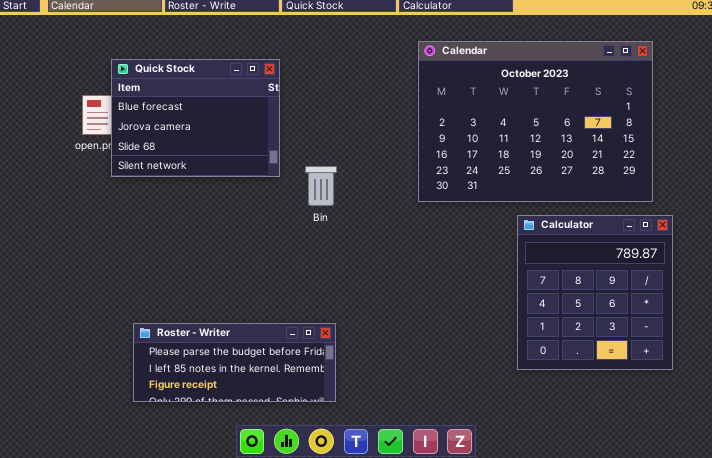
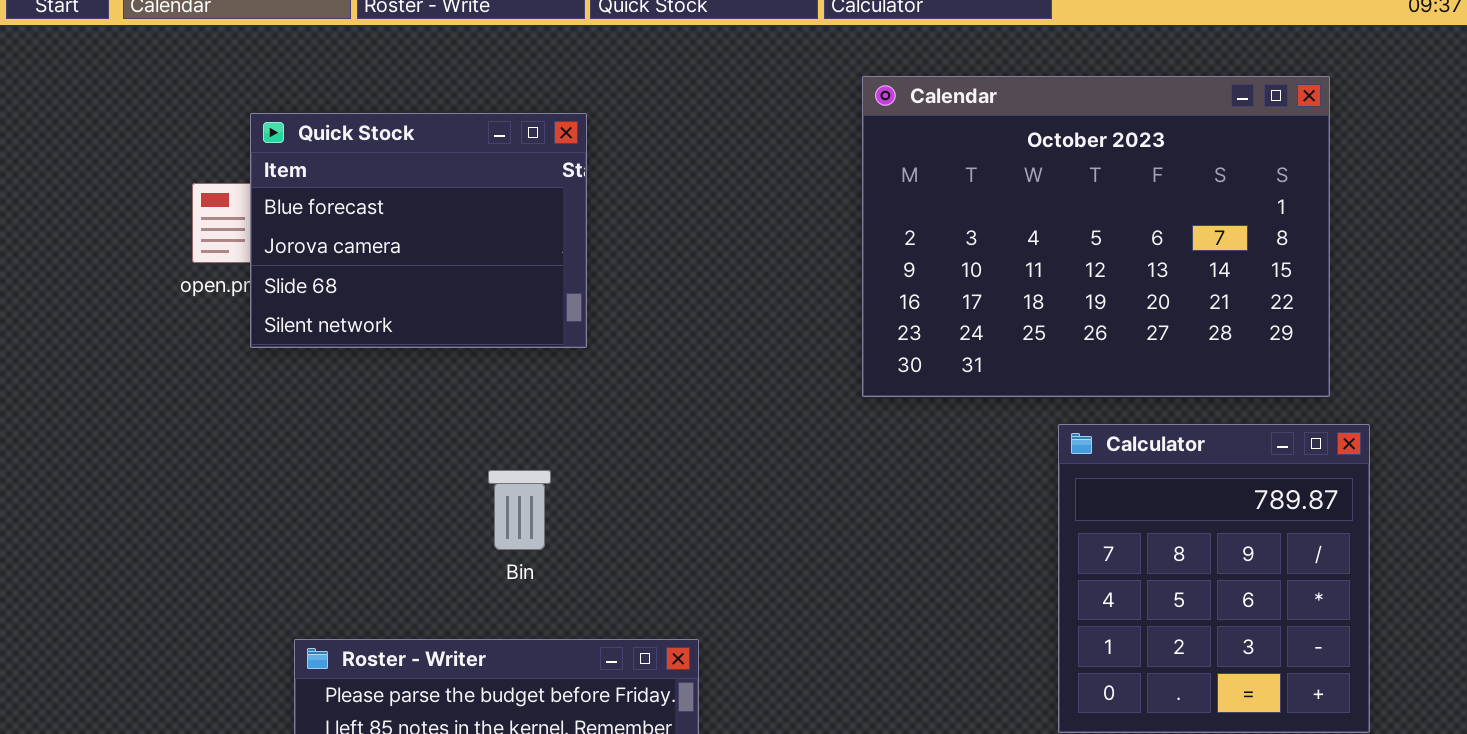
Bin: [305,166,337,206] -> [488,470,551,550], moved

